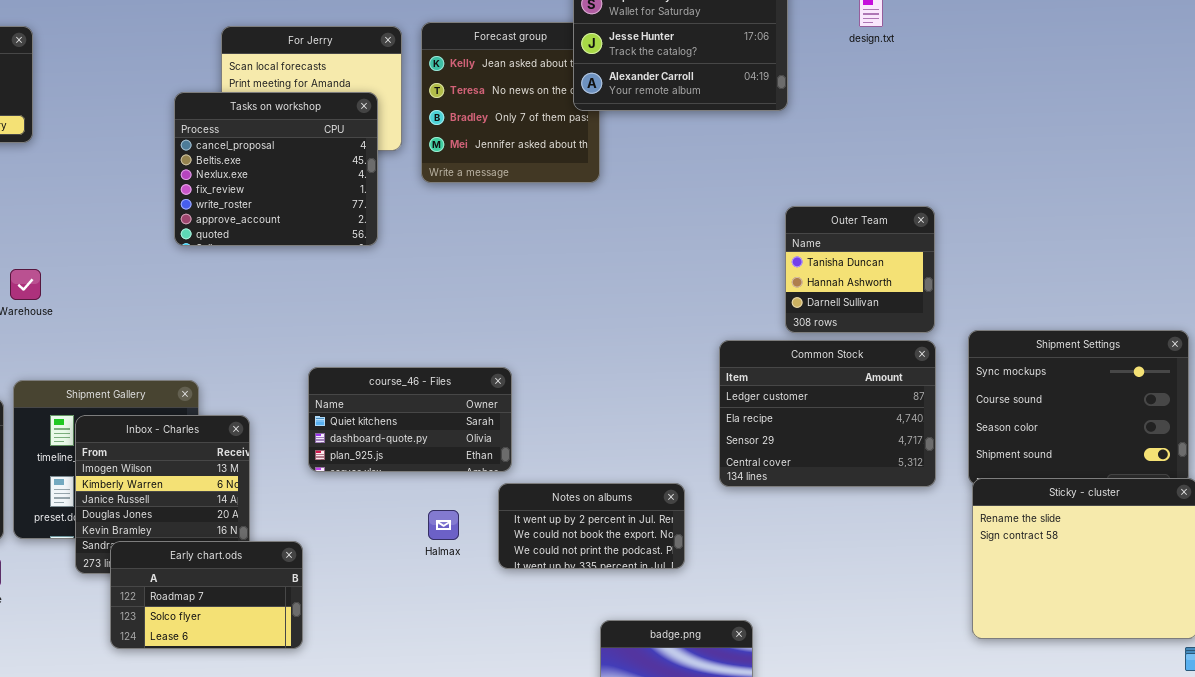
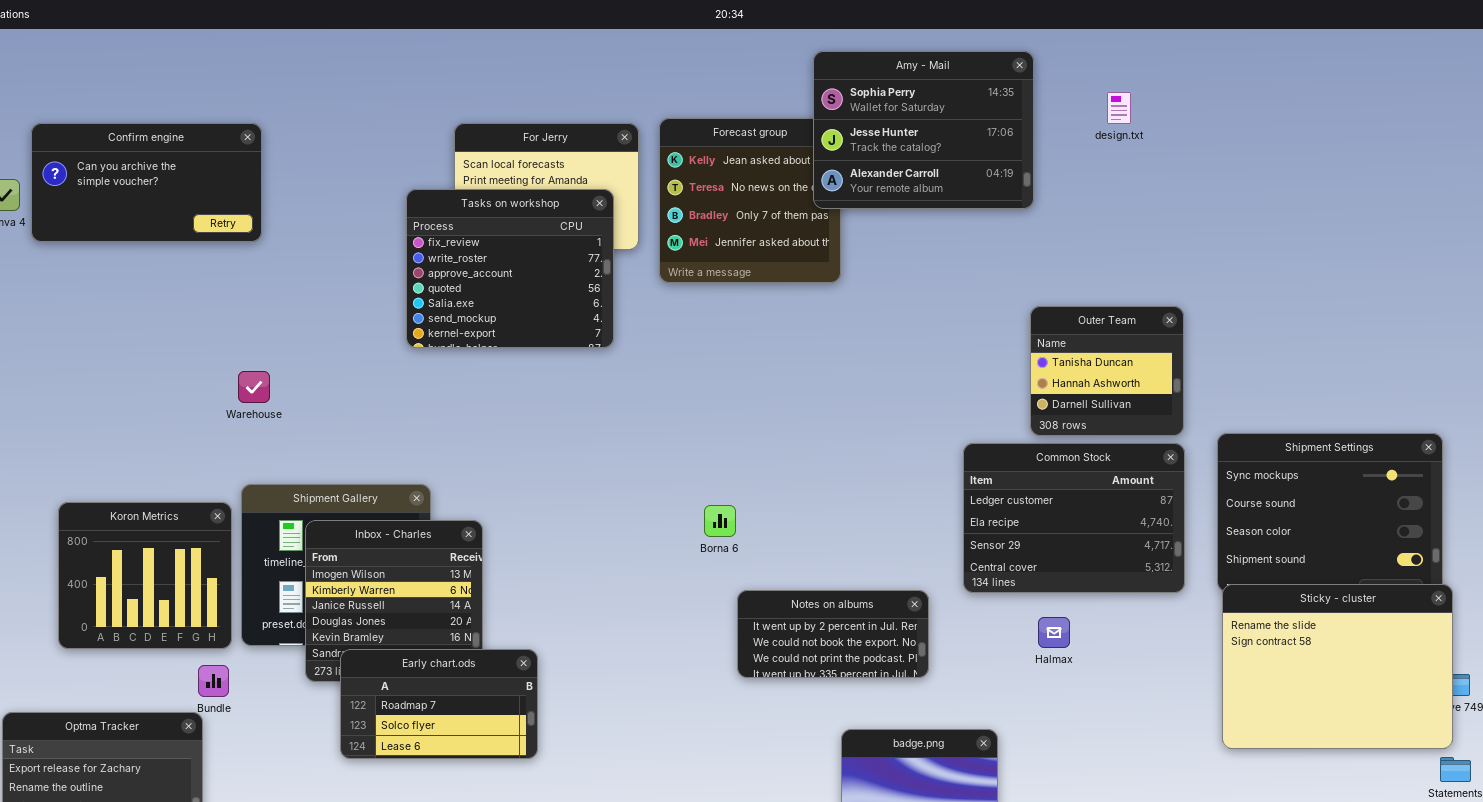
Tasks on workshop: [174,92,378,246] -> [406,189,614,348], scrolled down 3 rows
course_46 - Files: [308,367,512,472] -> none, closed
Halmax: [428,510,459,540] -> [1038,617,1070,648], moved

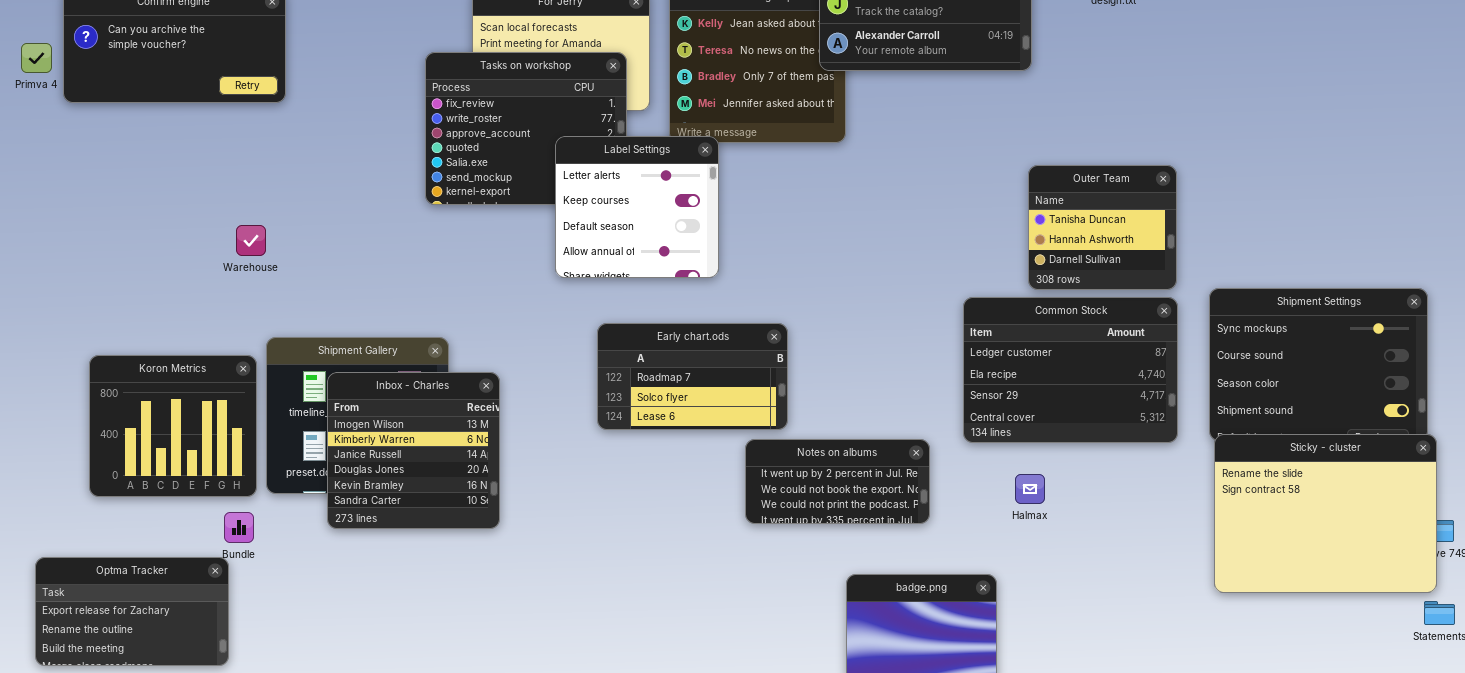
Label Settings: none -> [555,136,719,278], opened
Warehouse: [238,371,270,403] -> [236,225,266,256], moved
Halmax: [1038,617,1070,648] -> [1015,474,1045,504], moved
Early chart.ods: [340,649,538,759] -> [597,323,788,430], moved

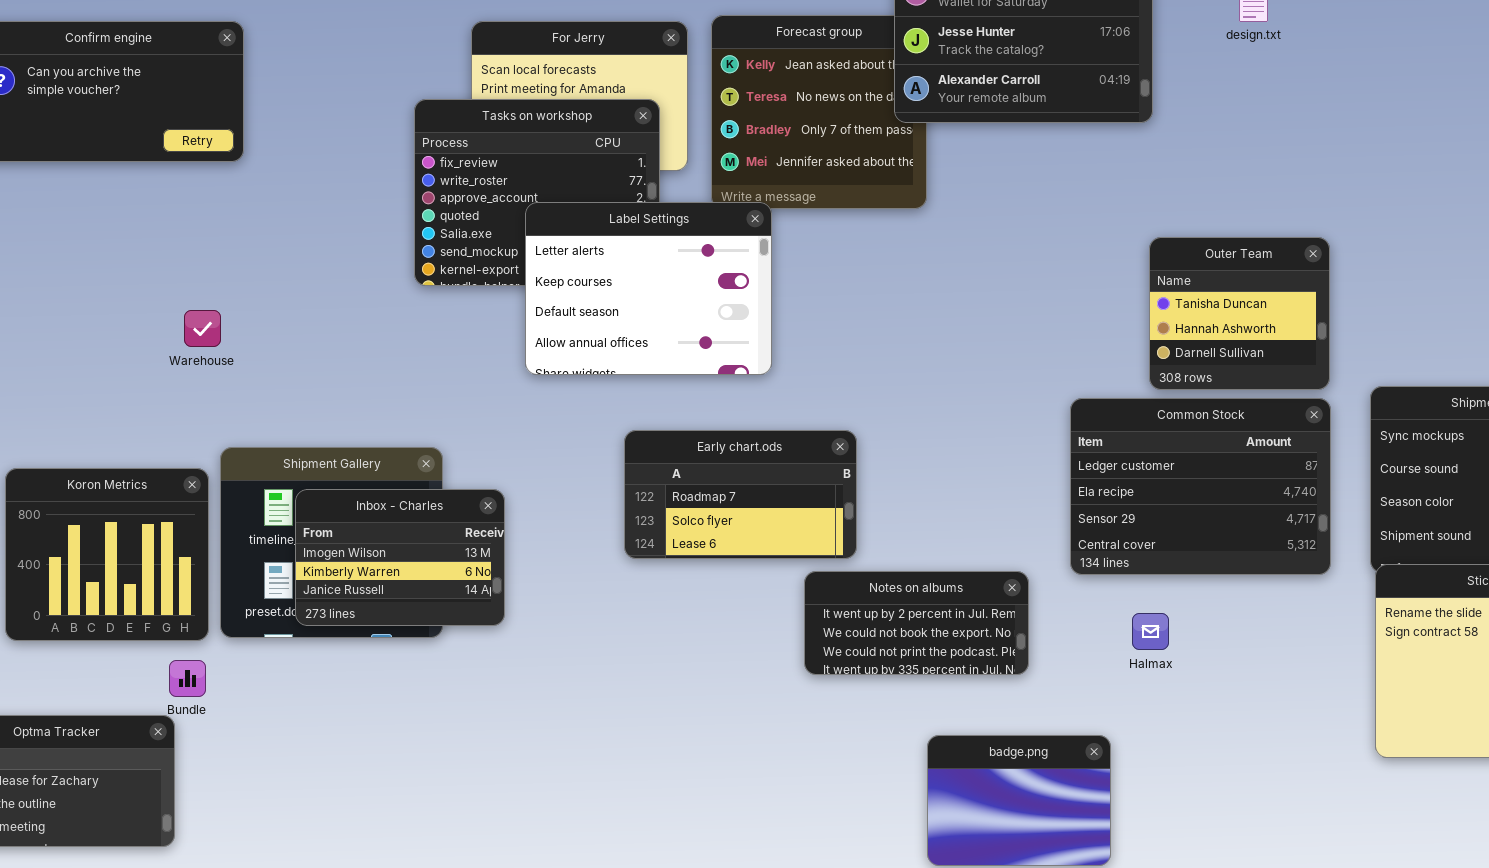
Label Settings: [555,136,719,278] -> [525,202,772,375], resized
Inbox - Charles: [327,372,500,529] -> [295,489,505,626], resized

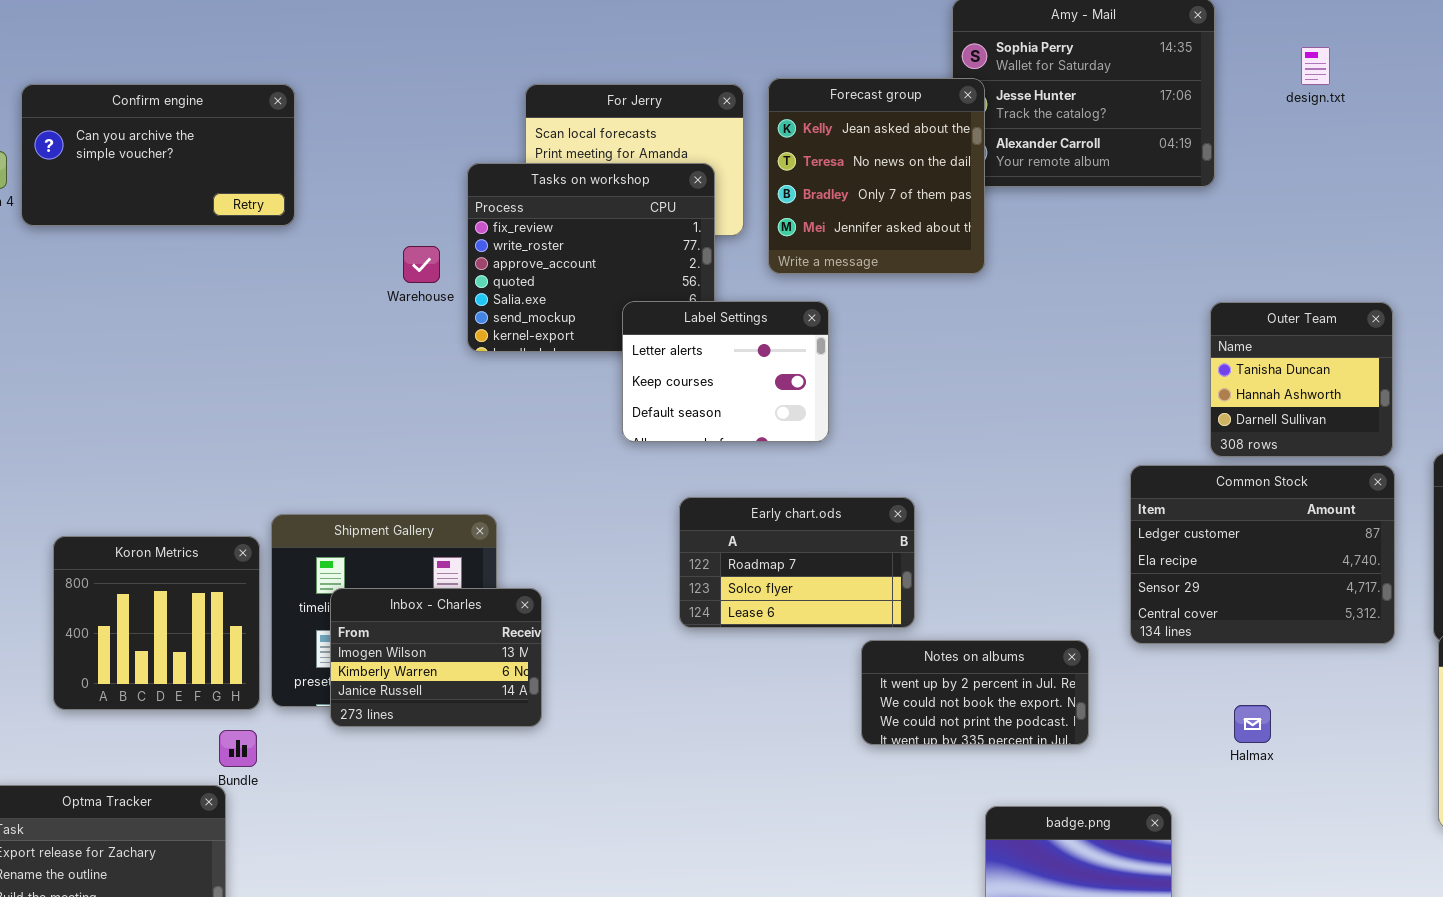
Forecast group: [711,15,927,209] -> [768,78,985,274], raised
Label Settings: [525,202,772,375] -> [622,301,829,442], resized
Warehouse: [184,310,221,347] -> [403,246,440,283], moved
Inbox - Charles: [295,489,505,626] -> [330,588,542,727], moved
Halmax: [1132,613,1169,650] -> [1234,705,1271,743], moved

